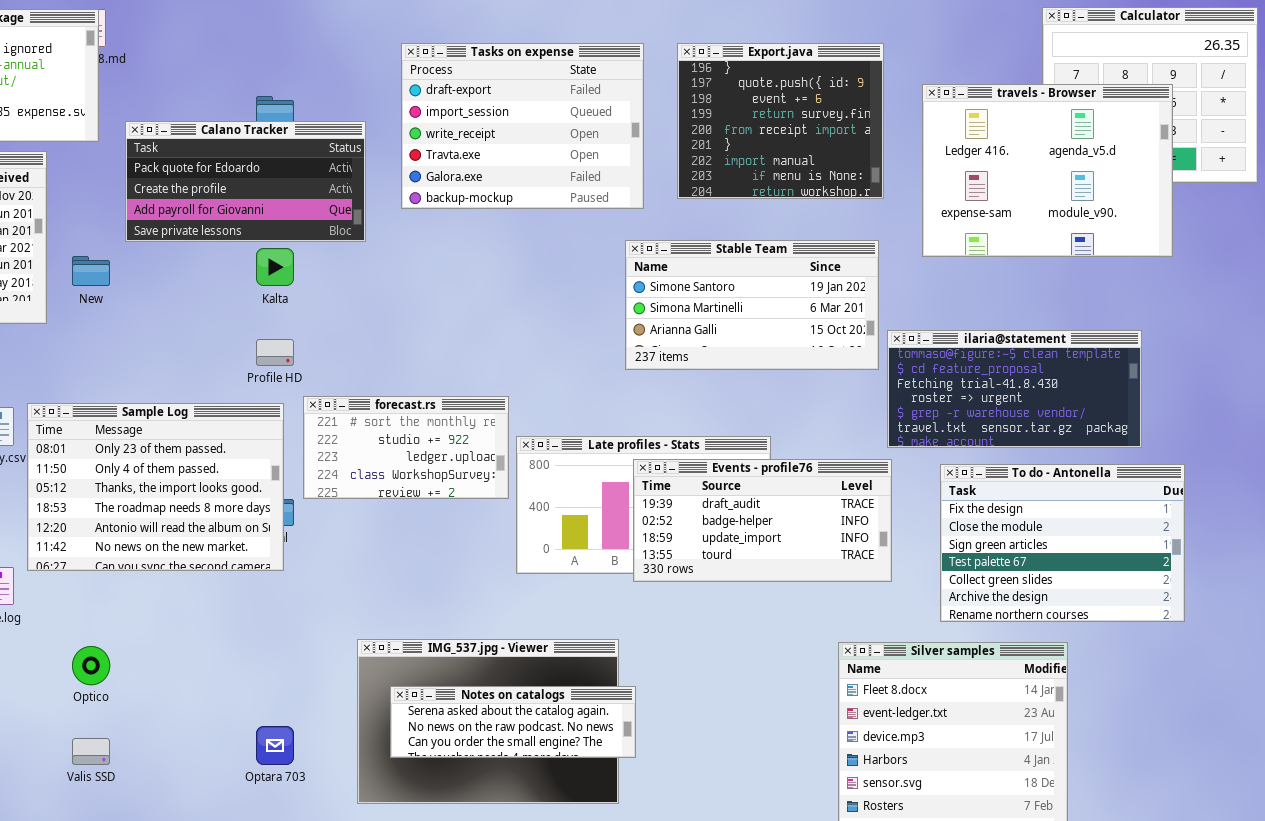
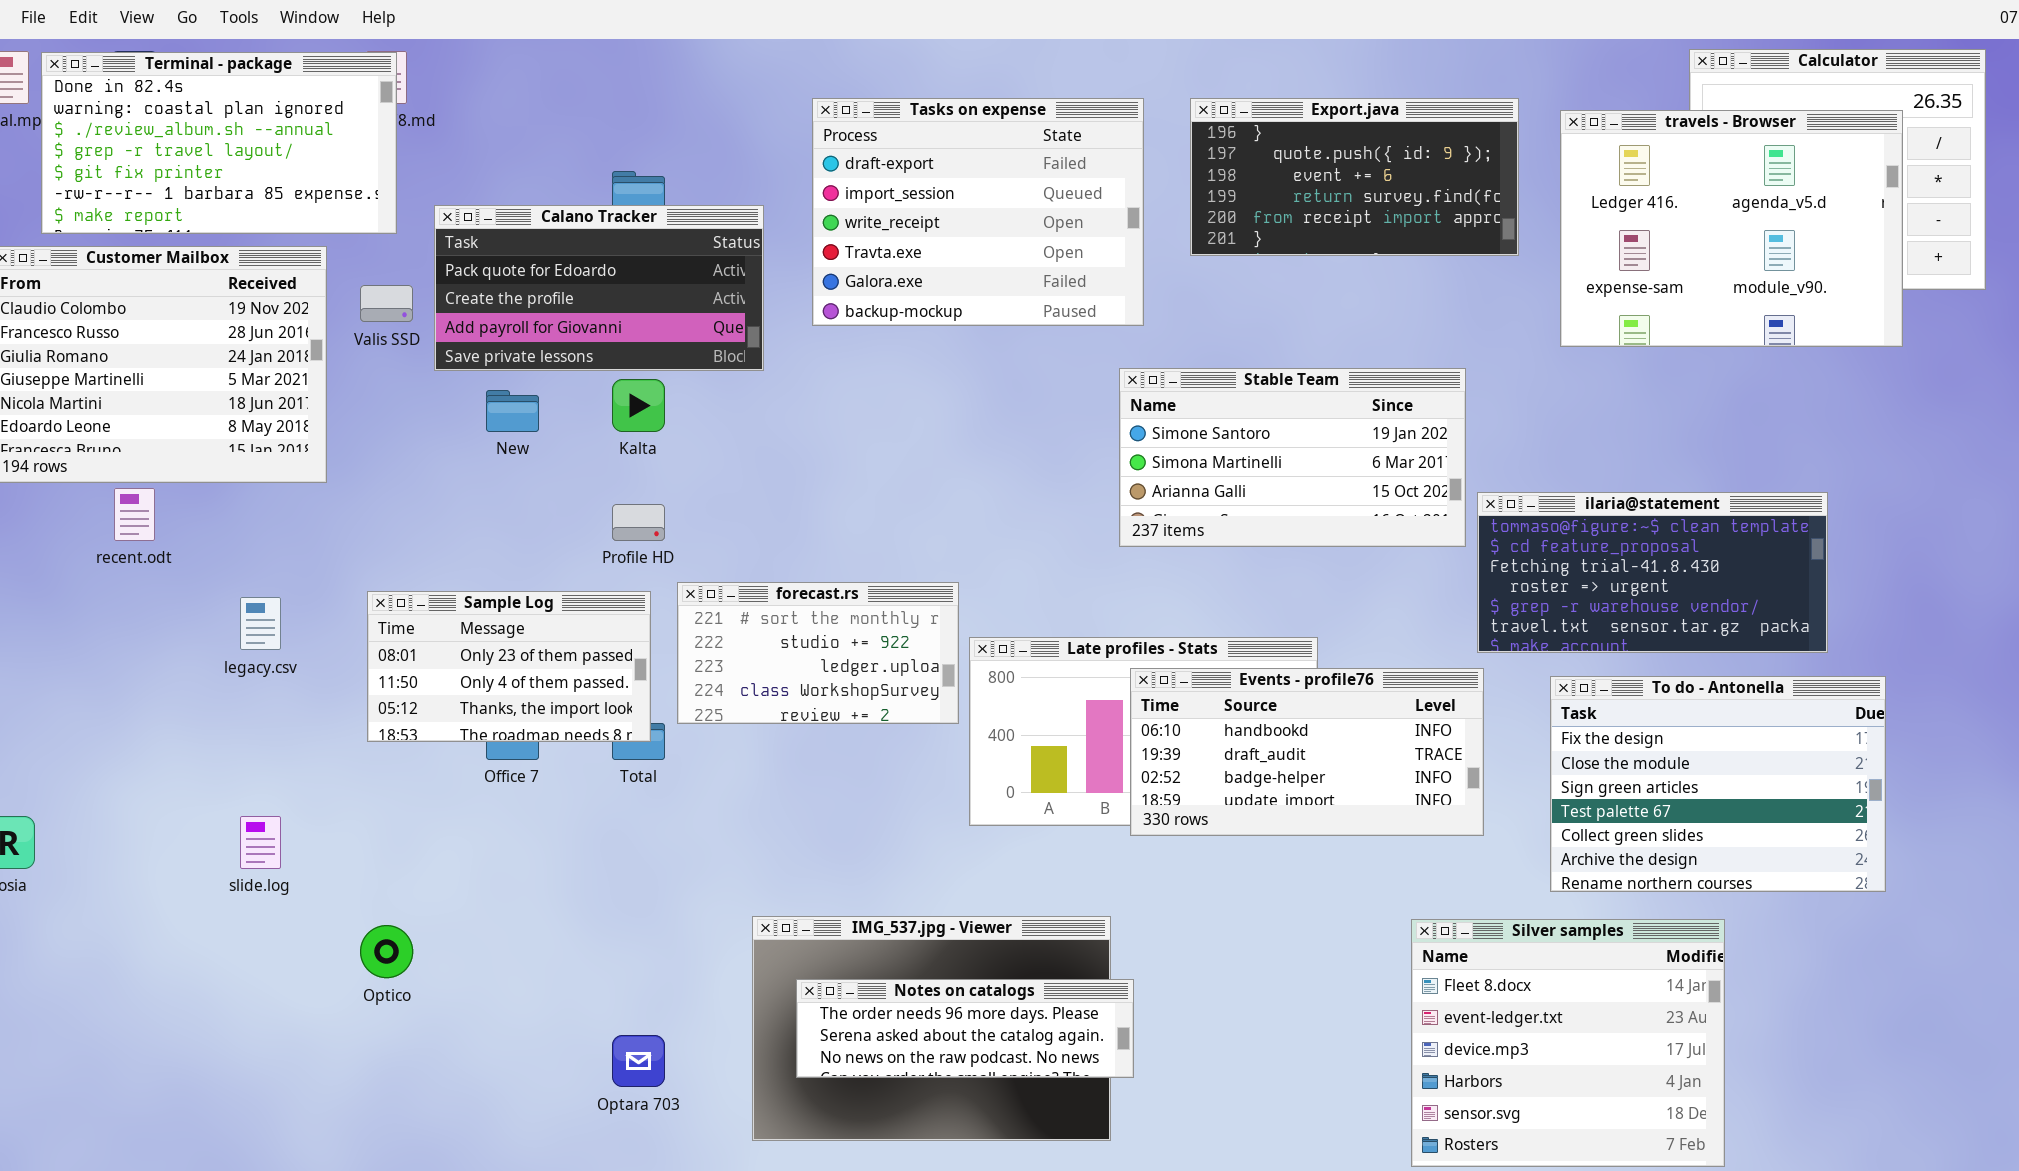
Export.java: [677,43,884,199] -> [1190,98,1519,256], resized
travels - Browser: [922,84,1173,257] -> [1560,110,1903,347], moved
New: [72,256,110,286] -> [486,390,539,432], moved
Sample Log: [27,403,284,571] -> [367,591,651,742], resized
Events - profile76: [633,459,892,582] -> [1130,668,1484,836], scrolled up 1 row
Notes on catalogs: [390,686,636,758] -> [796,979,1134,1078], scrolled up 1 row
Valis SSD: [72,738,110,765] -> [360,285,413,322], moved

